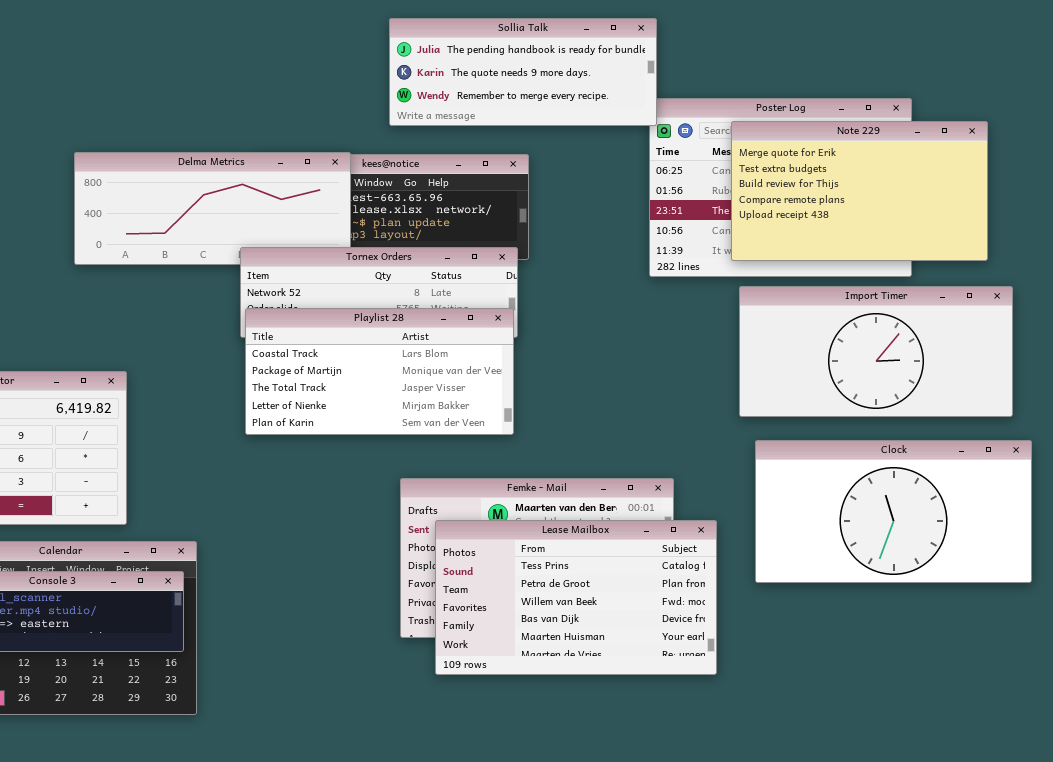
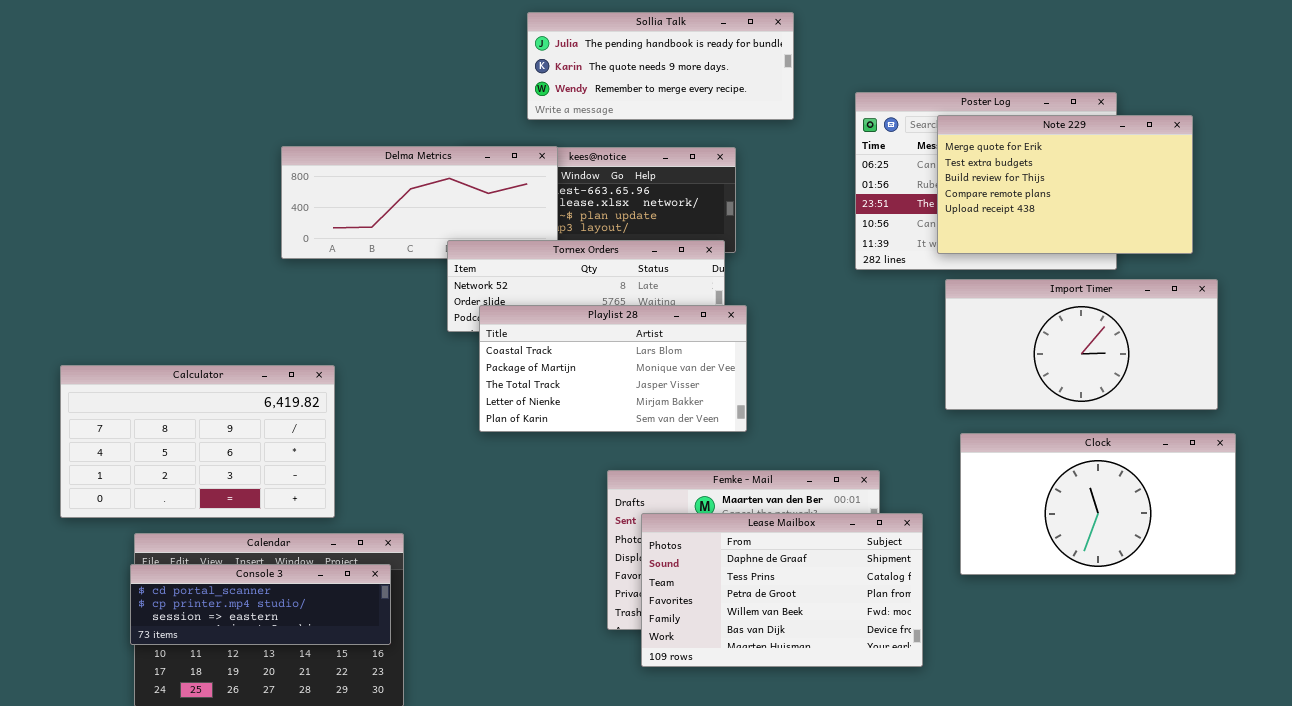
Sollia Talk: [389,18,657,126] -> [527,12,794,120], moved
Playlist 28: [245,308,514,435] -> [479,305,747,432], moved
Lease Mailbox: [435,520,717,675] -> [641,513,923,667], scrolled up 1 row

